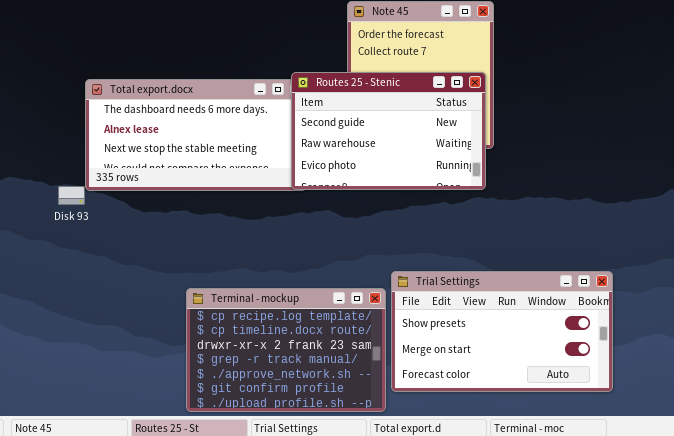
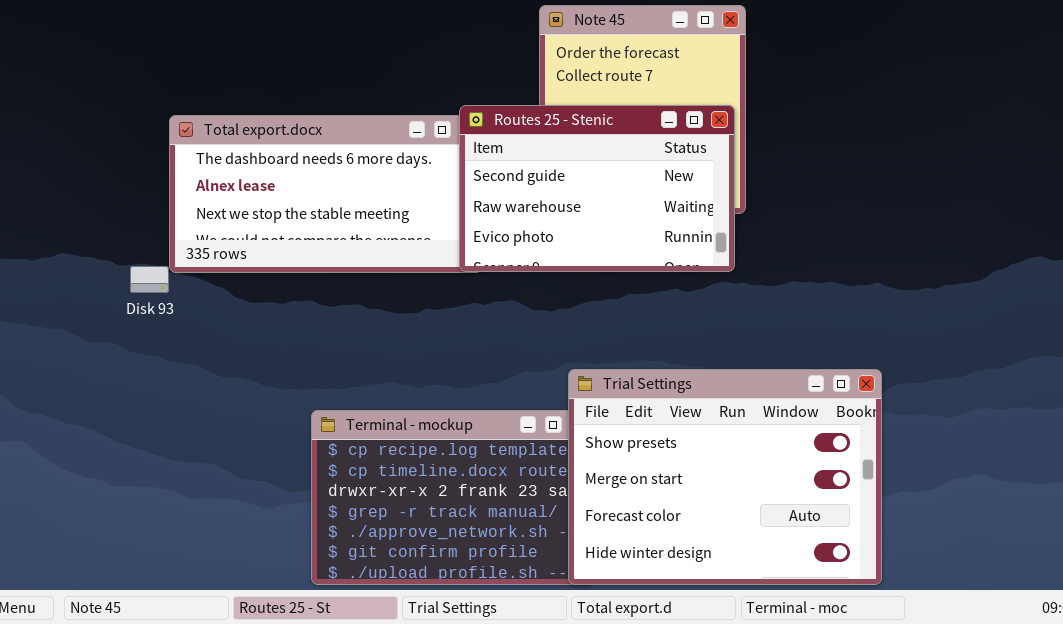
Trial Settings: [391,271,613,392] -> [568,369,882,585], moved, resized

